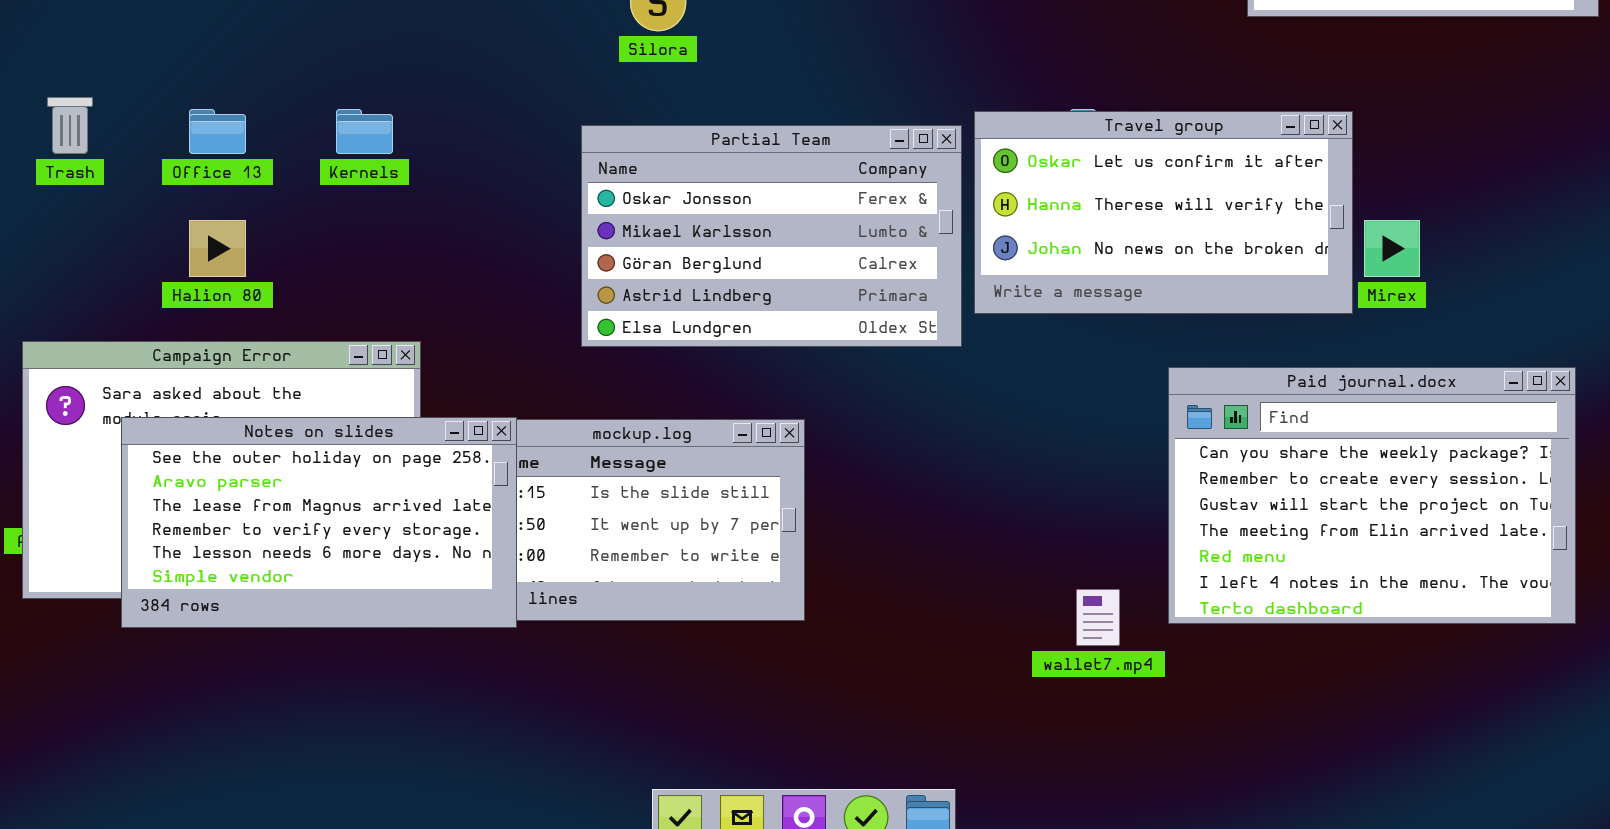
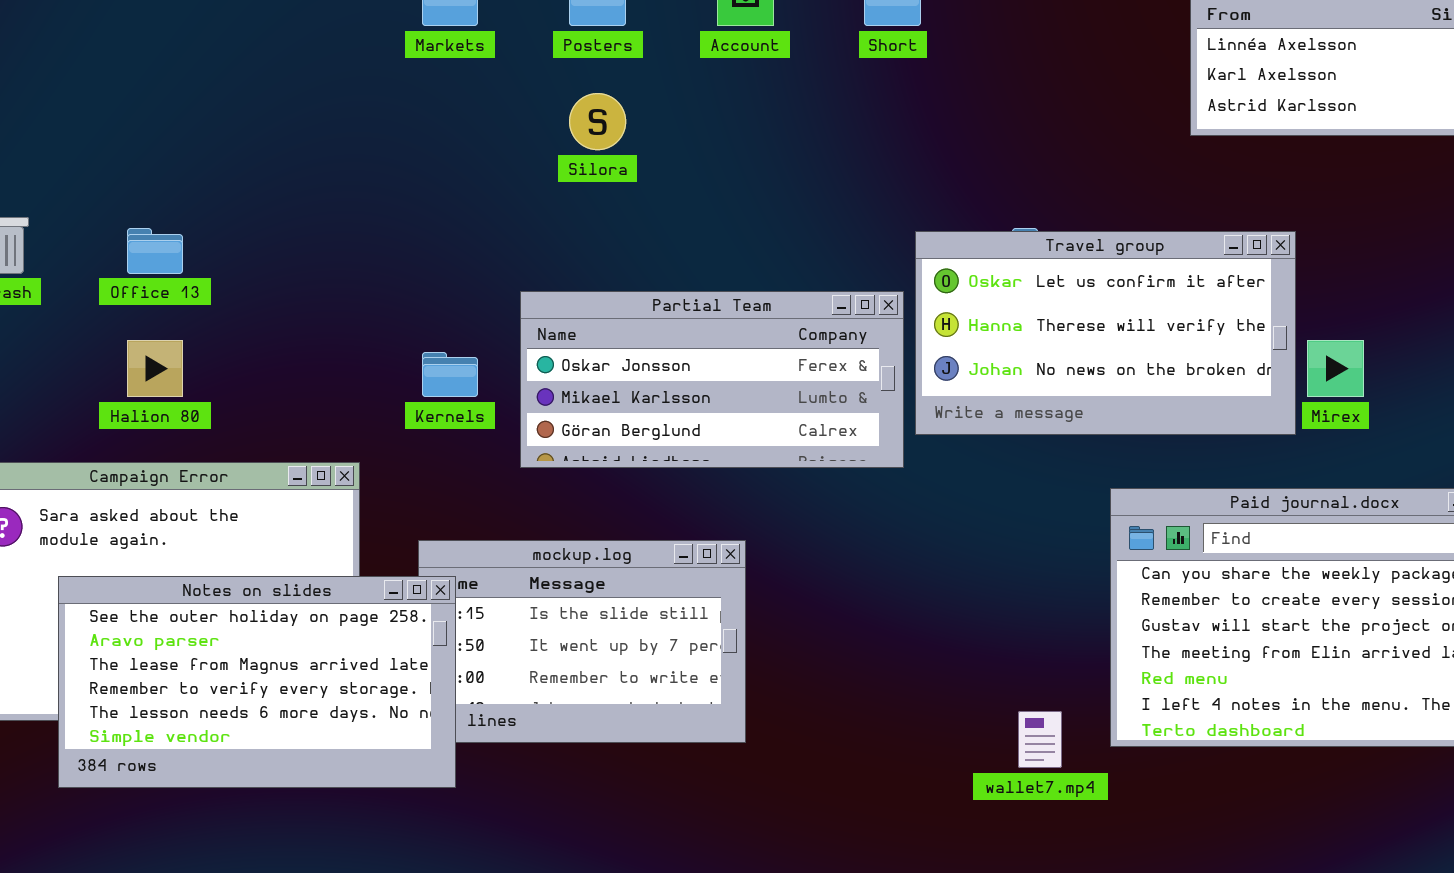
Kernels: [336,109,393,154] -> [422,352,478,397], moved
Partial Team: [581,125,962,347] -> [520,291,904,468], resized
Notes on slides: [121,417,517,628] -> [58,576,456,788], moved

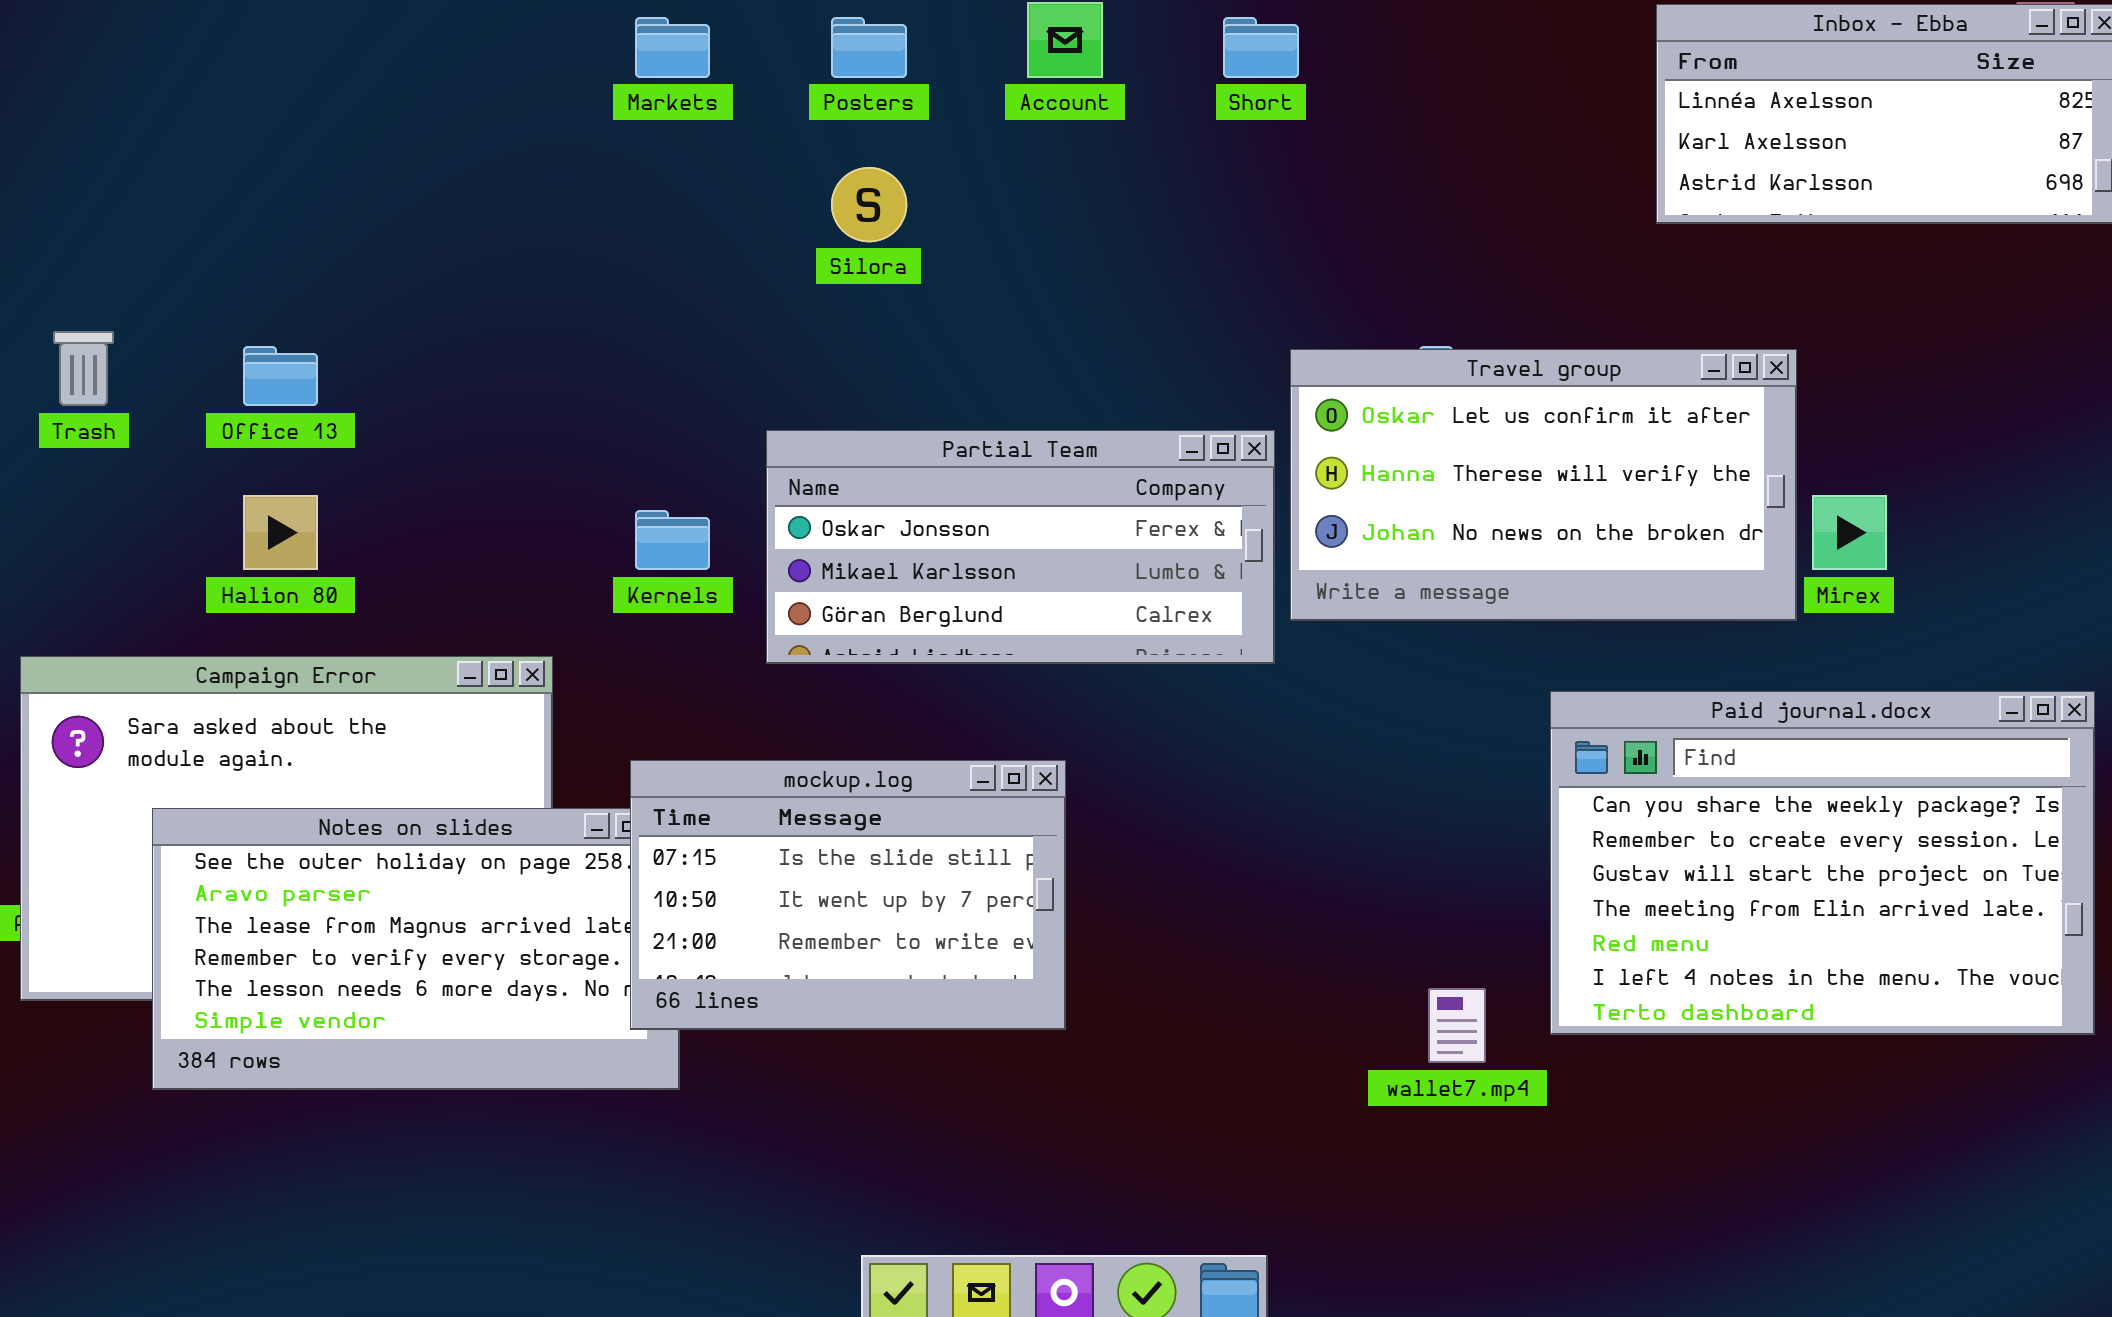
mockup.log: [418,540,746,743] -> [630,760,1066,1030], raised

